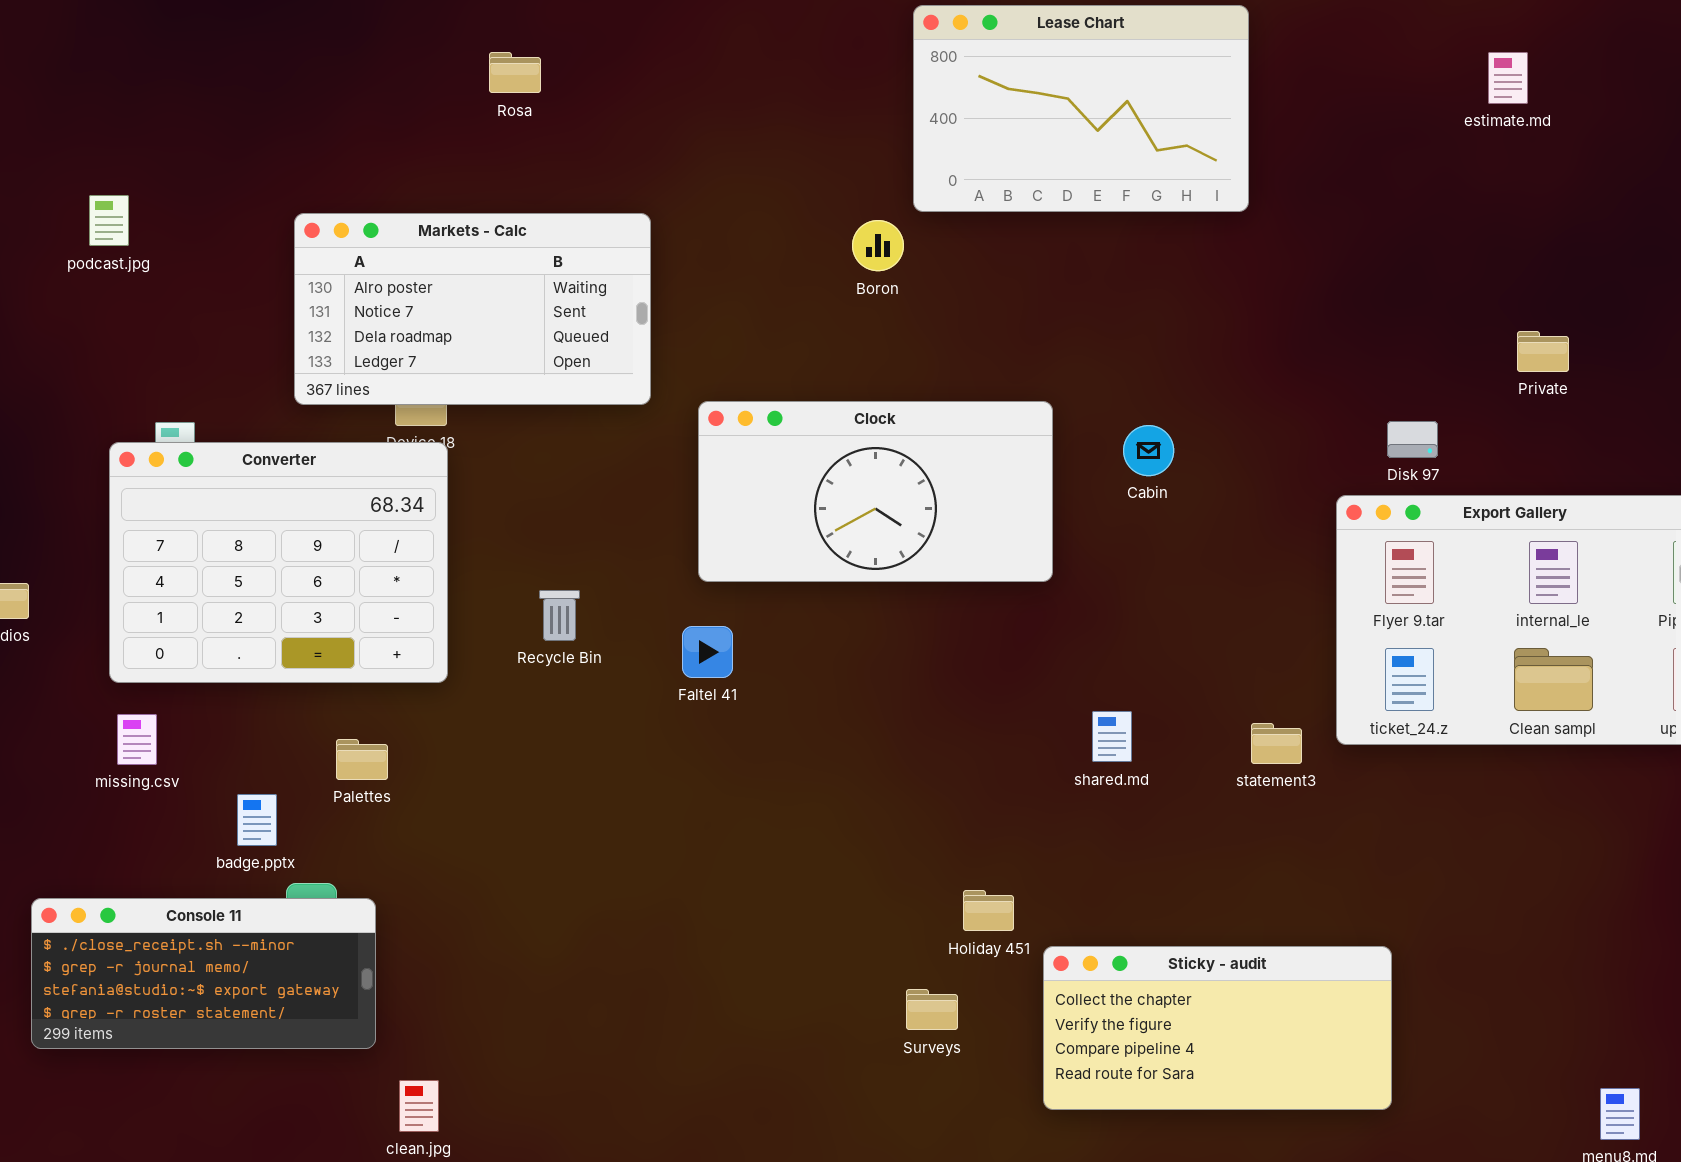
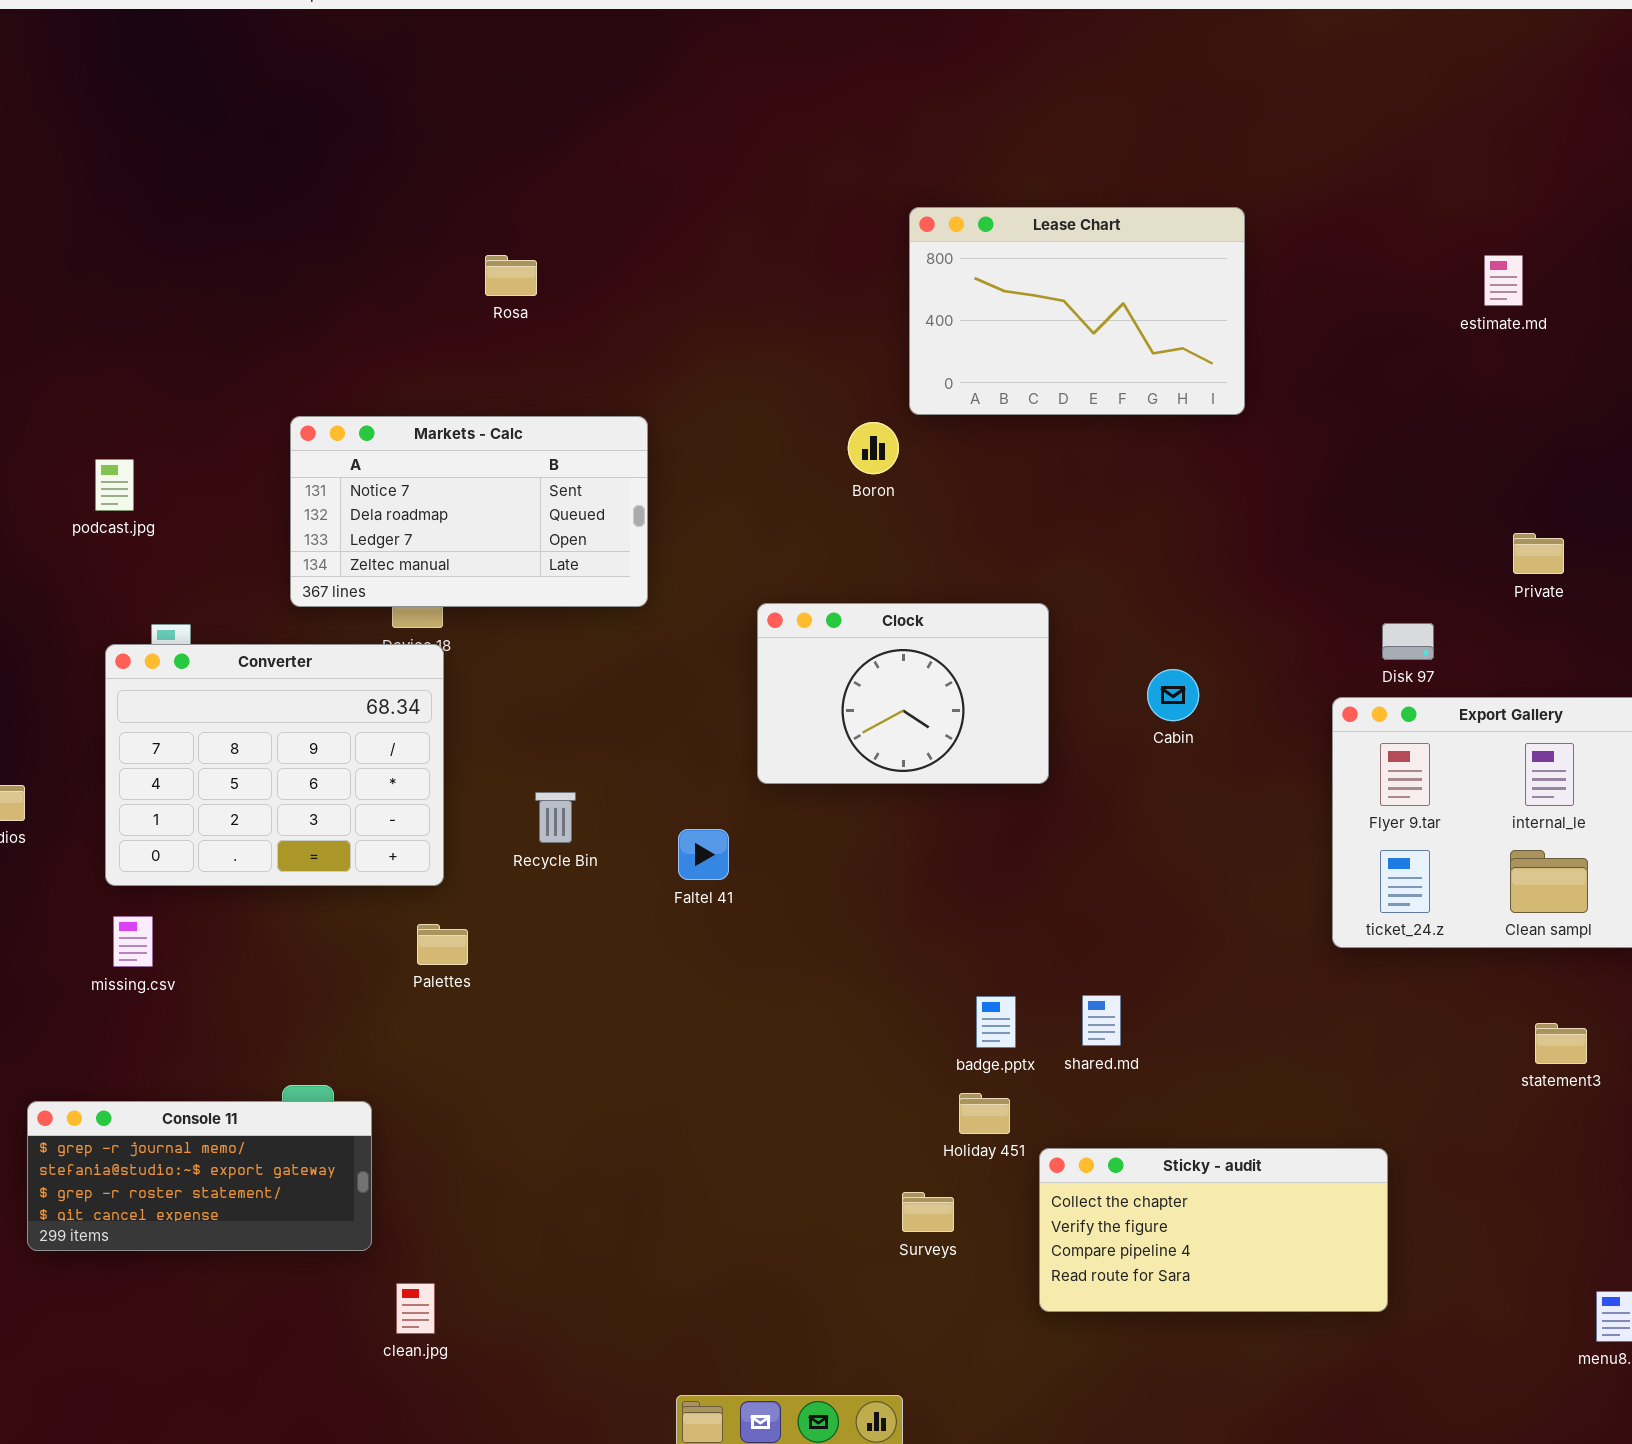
podcast.jpg: [89,195,129,246] -> [95,459,134,511], moved
Markets - Calc: [294,213,651,405] -> [290,416,648,607], scrolled down 1 row
Clock: [698,401,1053,582] -> [757,603,1049,784], resized
Cabin: [1123,425,1174,476] -> [1147,669,1199,721], moved
shared.md: [1092,711,1132,762] -> [1082,995,1121,1046], moved
statement3: [1251,723,1302,764] -> [1535,1023,1587,1064], moved
Palettes: [336,739,388,780] -> [417,924,468,965], moved
badge.pptx: [237,794,277,846] -> [976,996,1016,1048], moved
Console 11: [31,898,376,1049] -> [27,1101,372,1251], scrolled down 1 row

